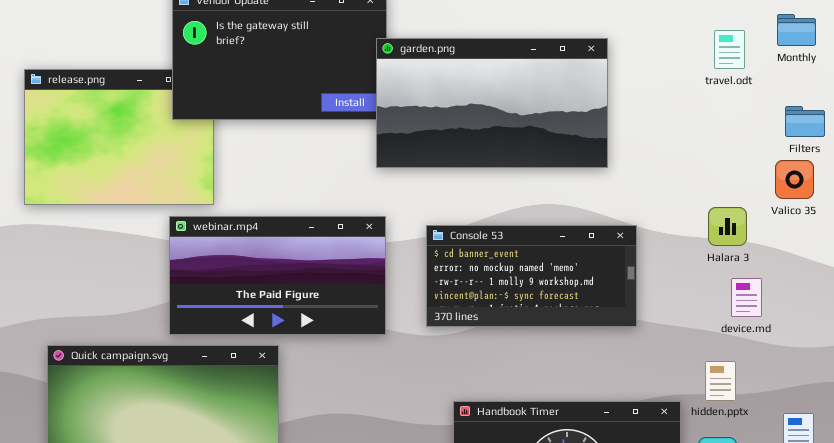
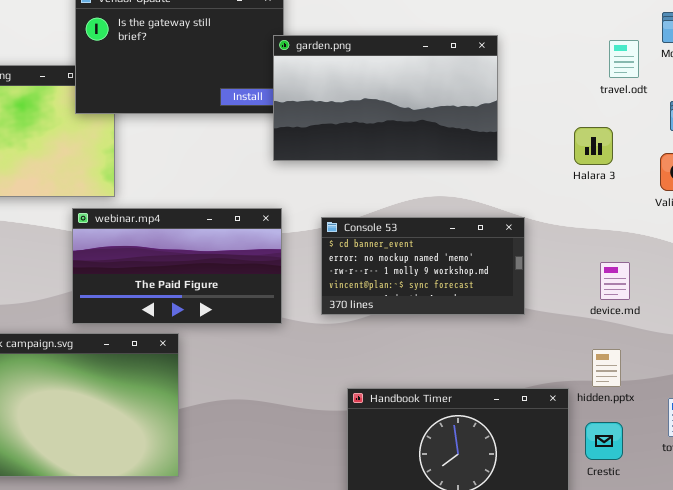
travel.odt: [714,30,745,69] -> [609,40,639,78], moved
Halara 3: [708,207,747,246] -> [574,127,613,165], moved
device.md: [731,278,762,317] -> [600,262,630,300], moved

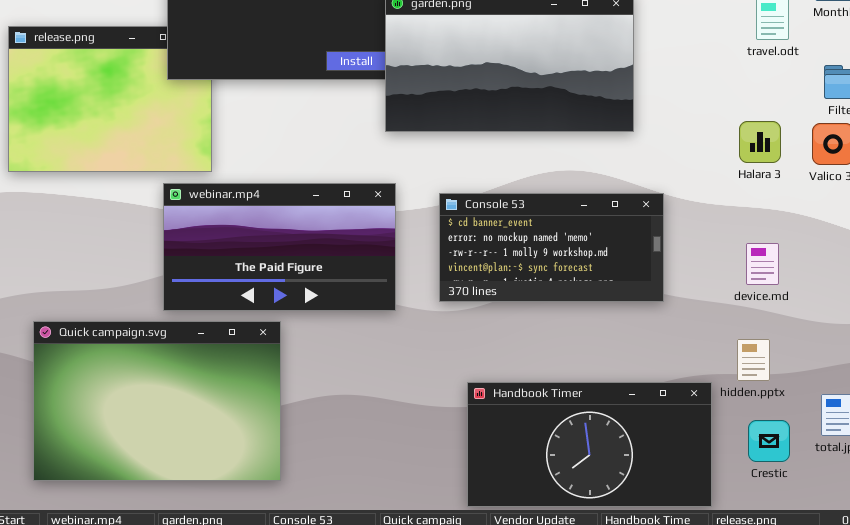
Halara 3: [574,127,613,165] -> [739,121,781,163], moved
Crestic: [585,422,623,460] -> [748,420,790,462], moved

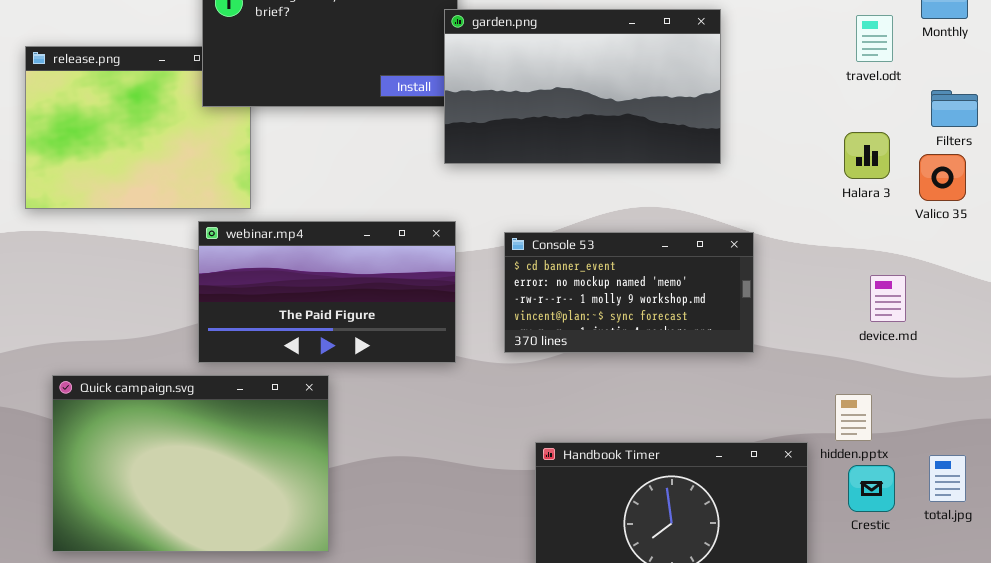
Halara 3: [739,121,781,163] -> [844,132,890,179], moved
device.md: [746,243,779,285] -> [870,275,906,322], moved
Crestic: [748,420,790,462] -> [848,465,895,512], moved

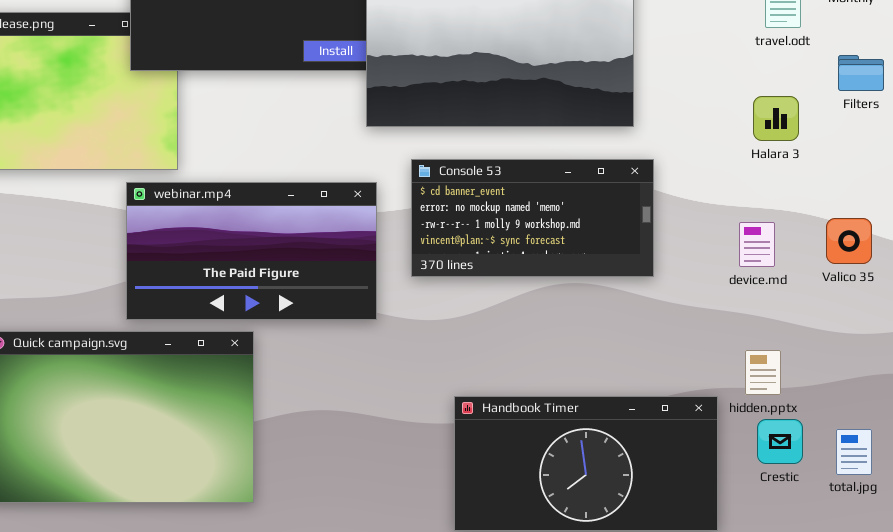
Valico 35: [919,154,966,201] -> [826,218,872,264], moved
Console 53: [504,232,754,353] -> [411,159,654,277], moved
device.md: [870,275,906,322] -> [739,222,775,267], moved
total.jpg: [929,455,966,502] -> [836,429,872,475], moved

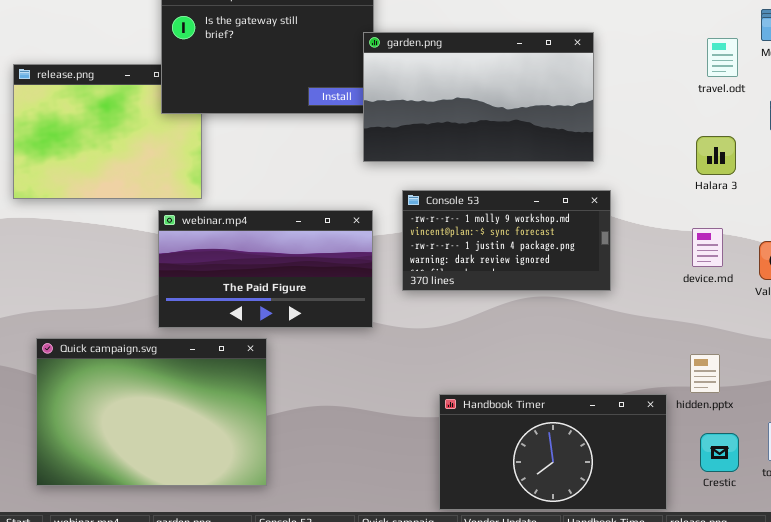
Console 53: [411,159,654,277] -> [402,190,611,291], scrolled down 2 rows
device.md: [739,222,775,267] -> [692,228,723,267], moved
Crestic: [757,419,803,464] -> [700,433,739,472], moved

